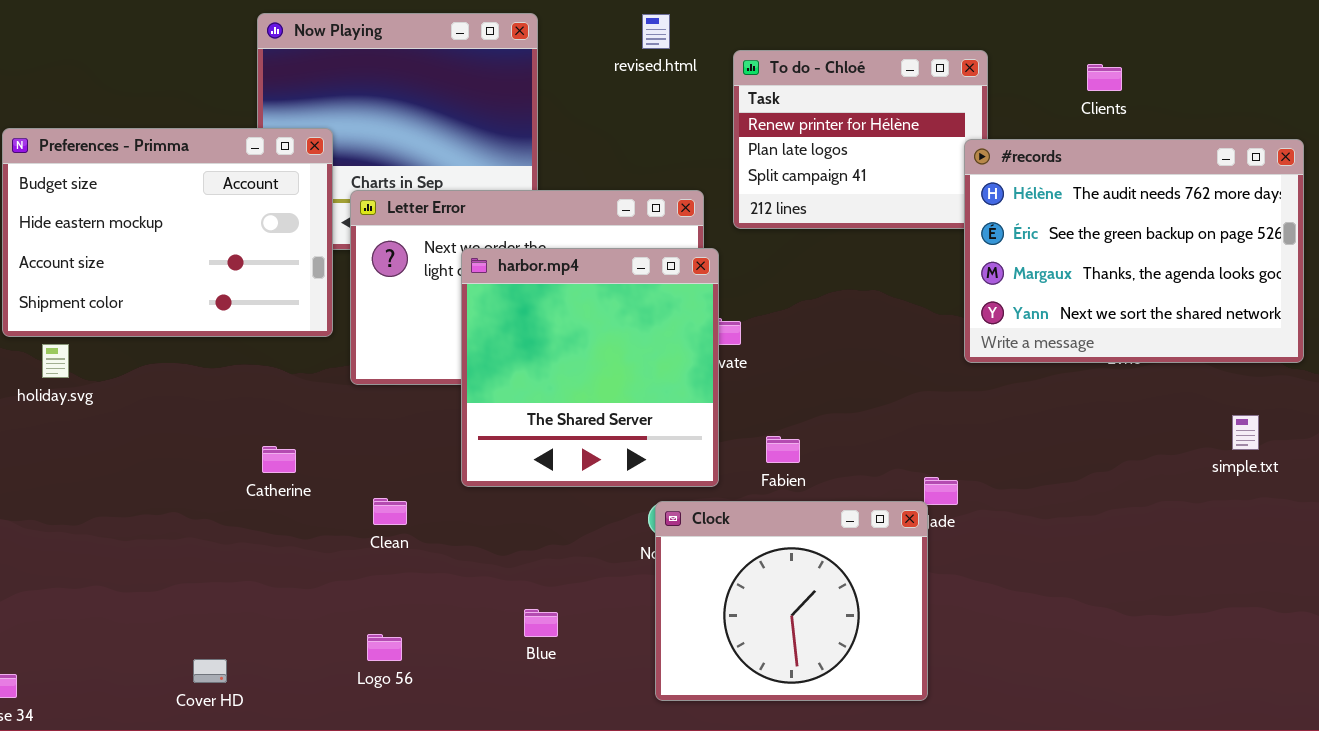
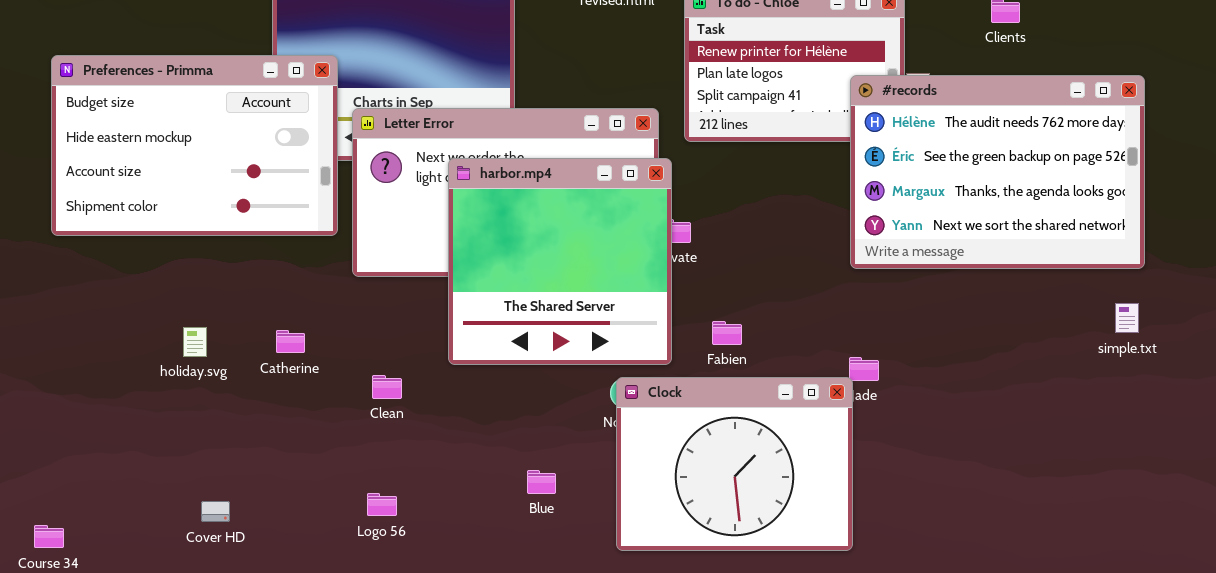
#records: [964,139,1304,363] -> [850,75,1145,269], moved
holiday.svg: [42,344,69,378] -> [183,327,207,357], moved
Blue: [524,609,558,637] -> [527,470,556,494], moved
Cover HD: [193,659,227,683] -> [201,501,230,522], moved

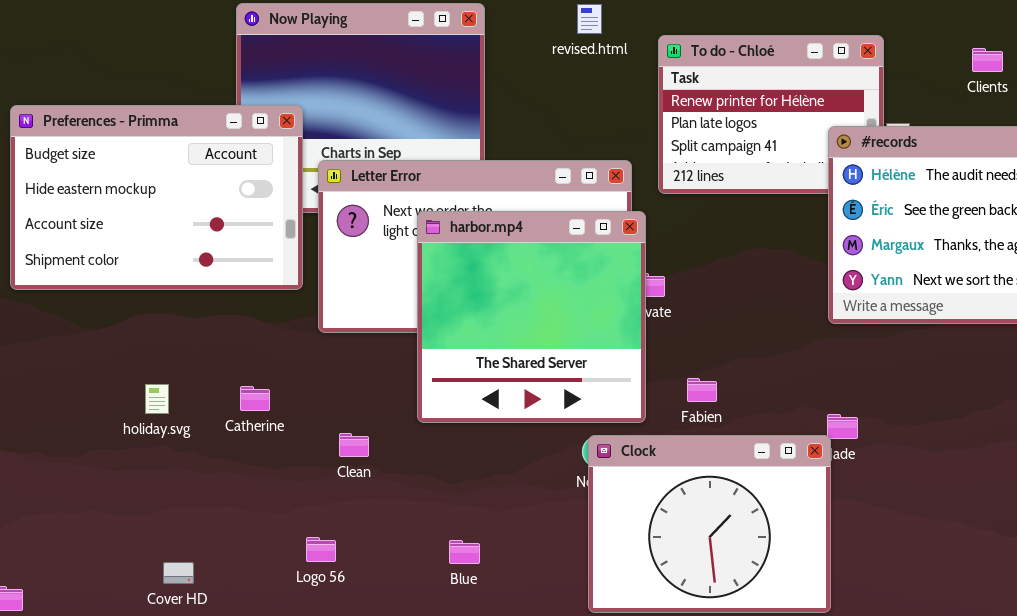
Blue: [527,470,556,494] -> [449,540,480,564], moved
Logo 56: [367,493,397,516] -> [306,537,336,562], moved

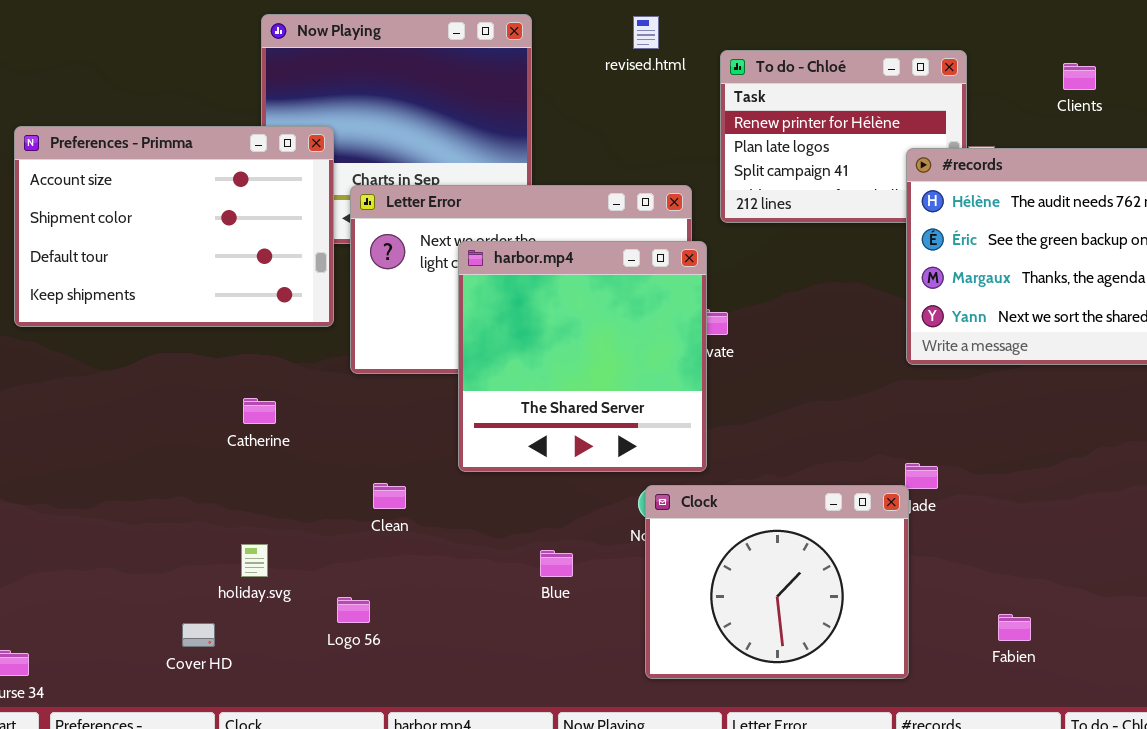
Preferences - Primma: [10,105,303,290] -> [14,126,334,327], scrolled down 2 rows
Fabien: [687,378,717,402] -> [998,614,1031,641], moved
holiday.svg: [145,384,169,414] -> [241,544,268,577], moved
Catherine: [240,386,270,411] -> [243,398,276,424], moved
Blue: [449,540,480,564] -> [540,550,573,577], moved

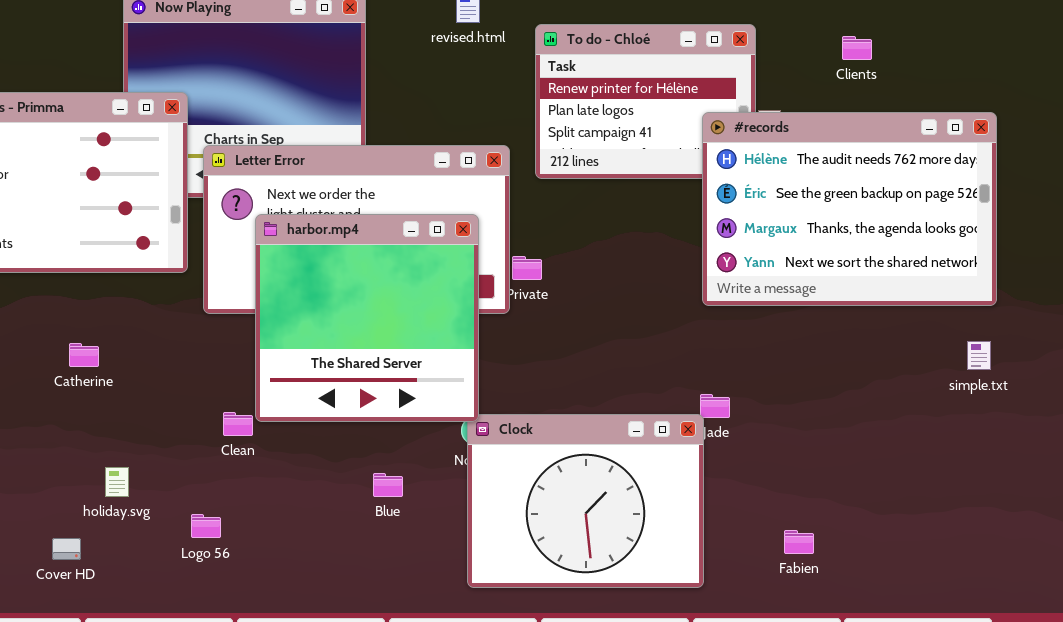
harbor.mp4: [458,241,707,472] -> [255,214,479,422], moved
Catherine: [243,398,276,424] -> [69,343,99,367], moved

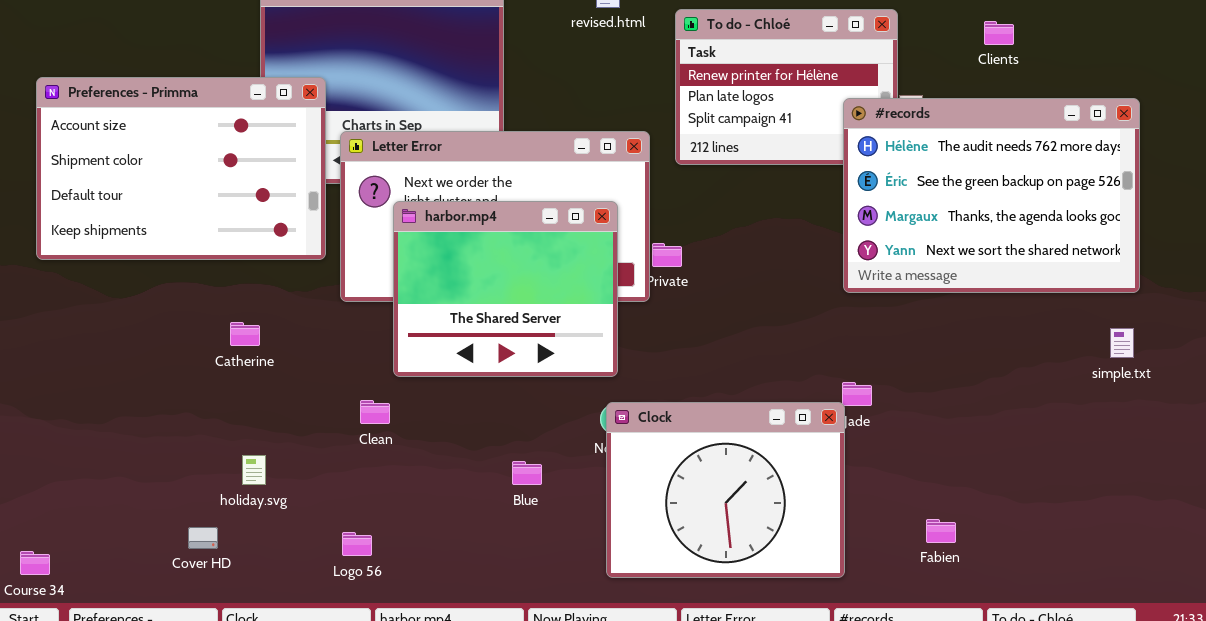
harbor.mp4: [255,214,479,422] -> [393,201,618,377], resized
Catherine: [69,343,99,367] -> [230,322,260,346], moved
Logo 56: [191,514,221,538] -> [342,532,372,556], moved

